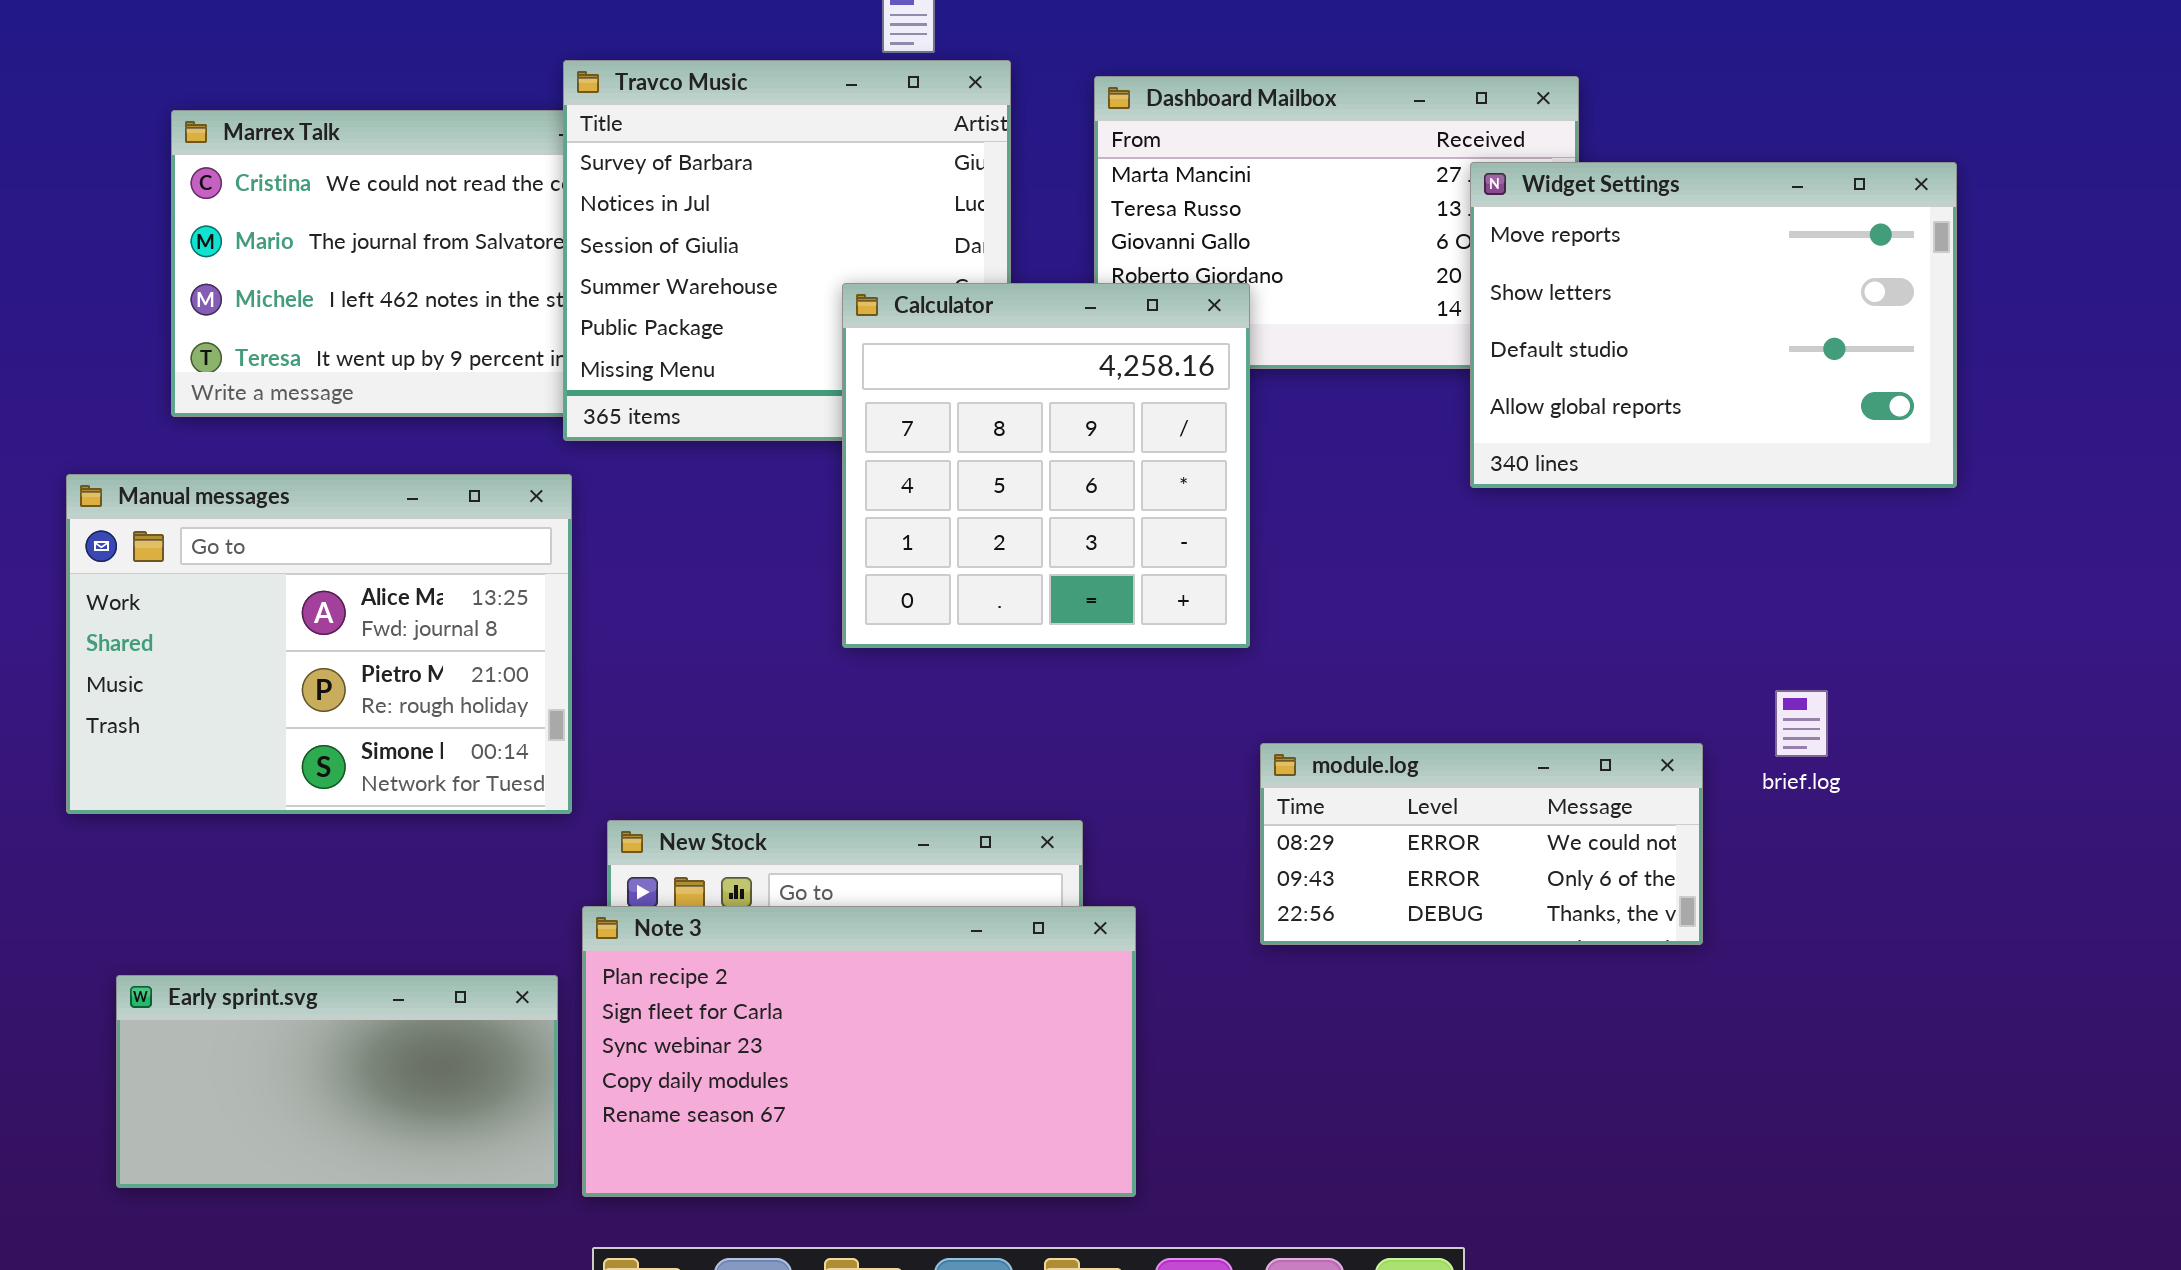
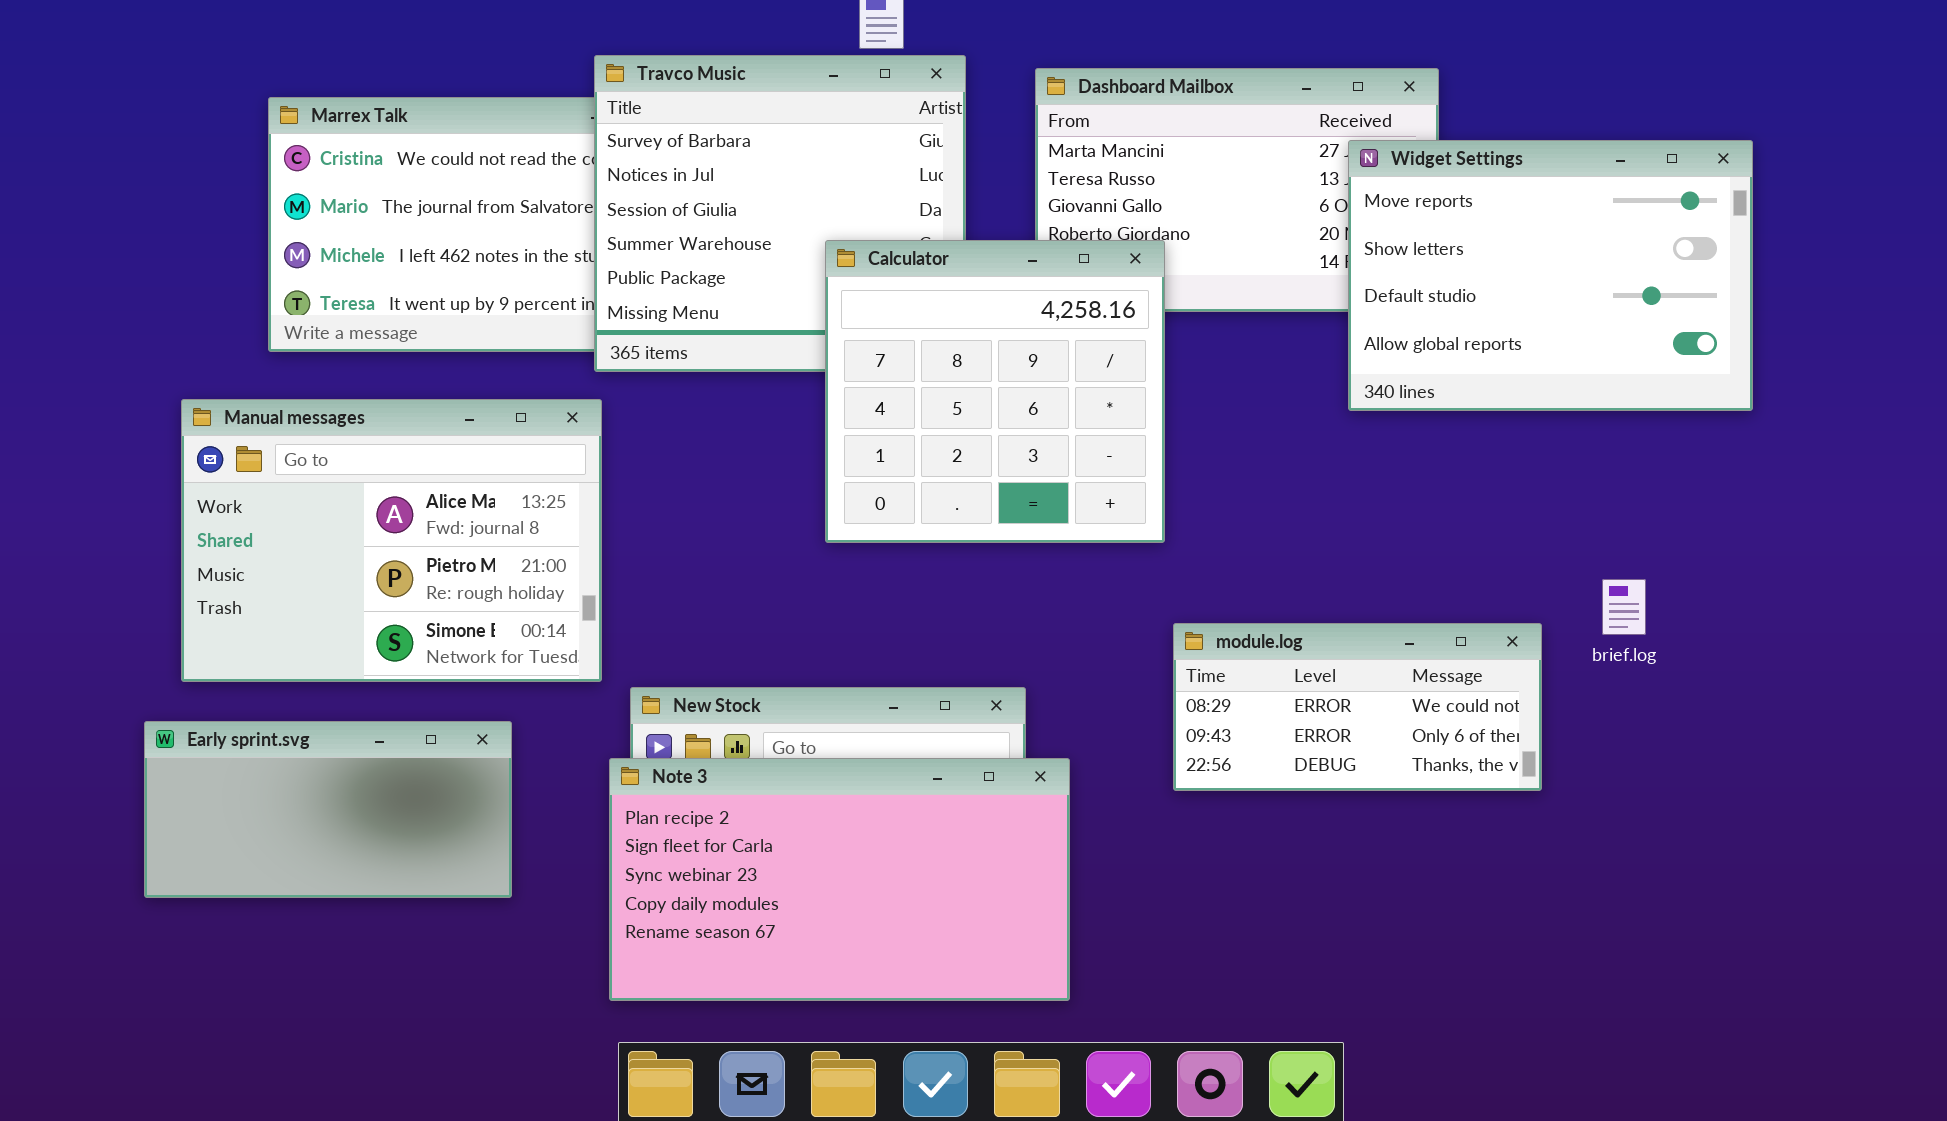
Early sprint.svg: [116,975,558,1188] -> [144,721,512,898], moved

